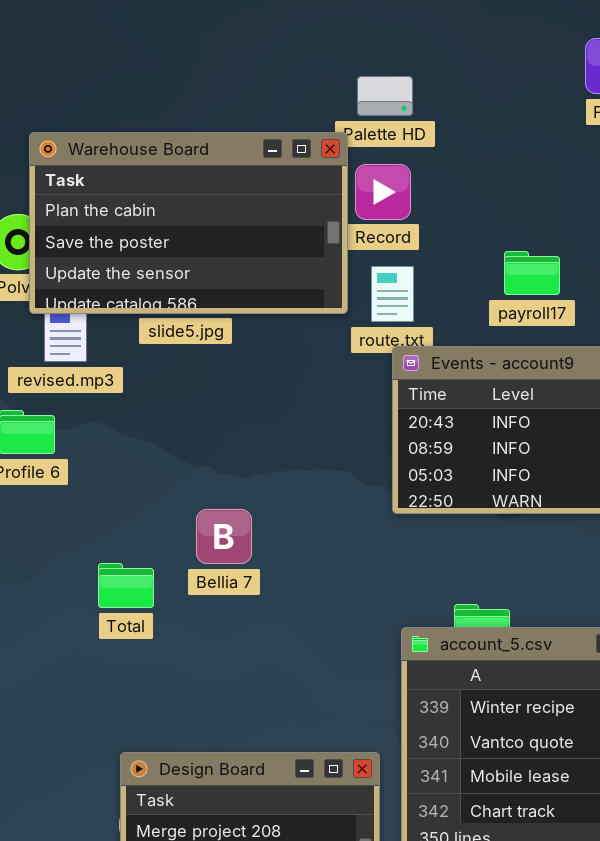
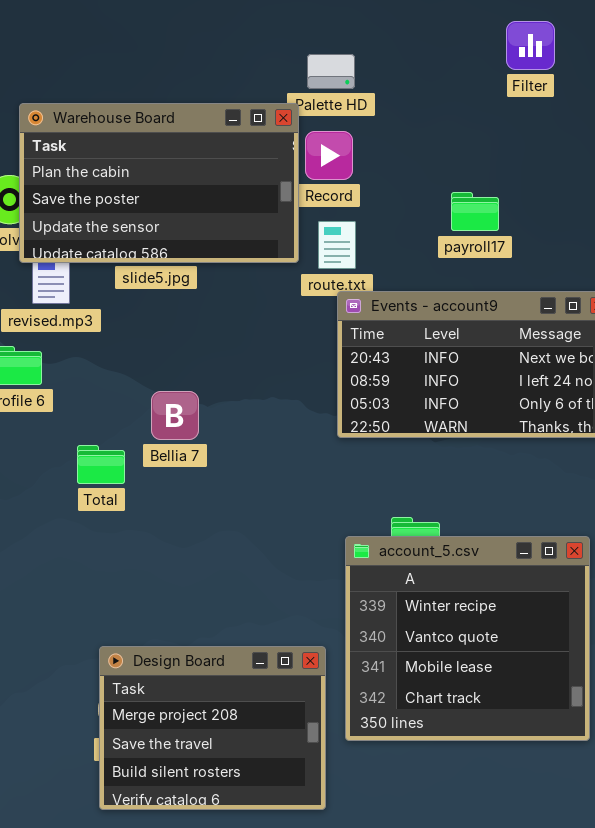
payroll17: [504,251,560,295] -> [451,192,499,231], moved
Bellia 7: [196,509,252,564] -> [151,391,199,440], moved
Total: [98,563,154,608] -> [77,445,125,484], moved

